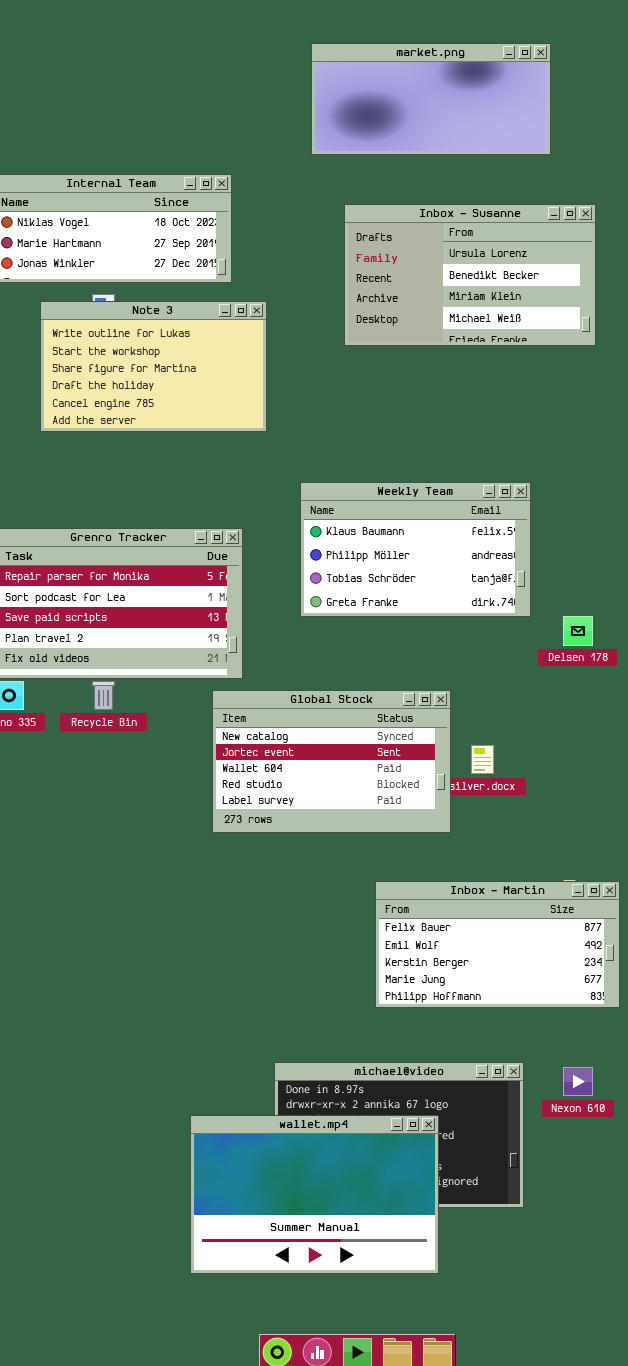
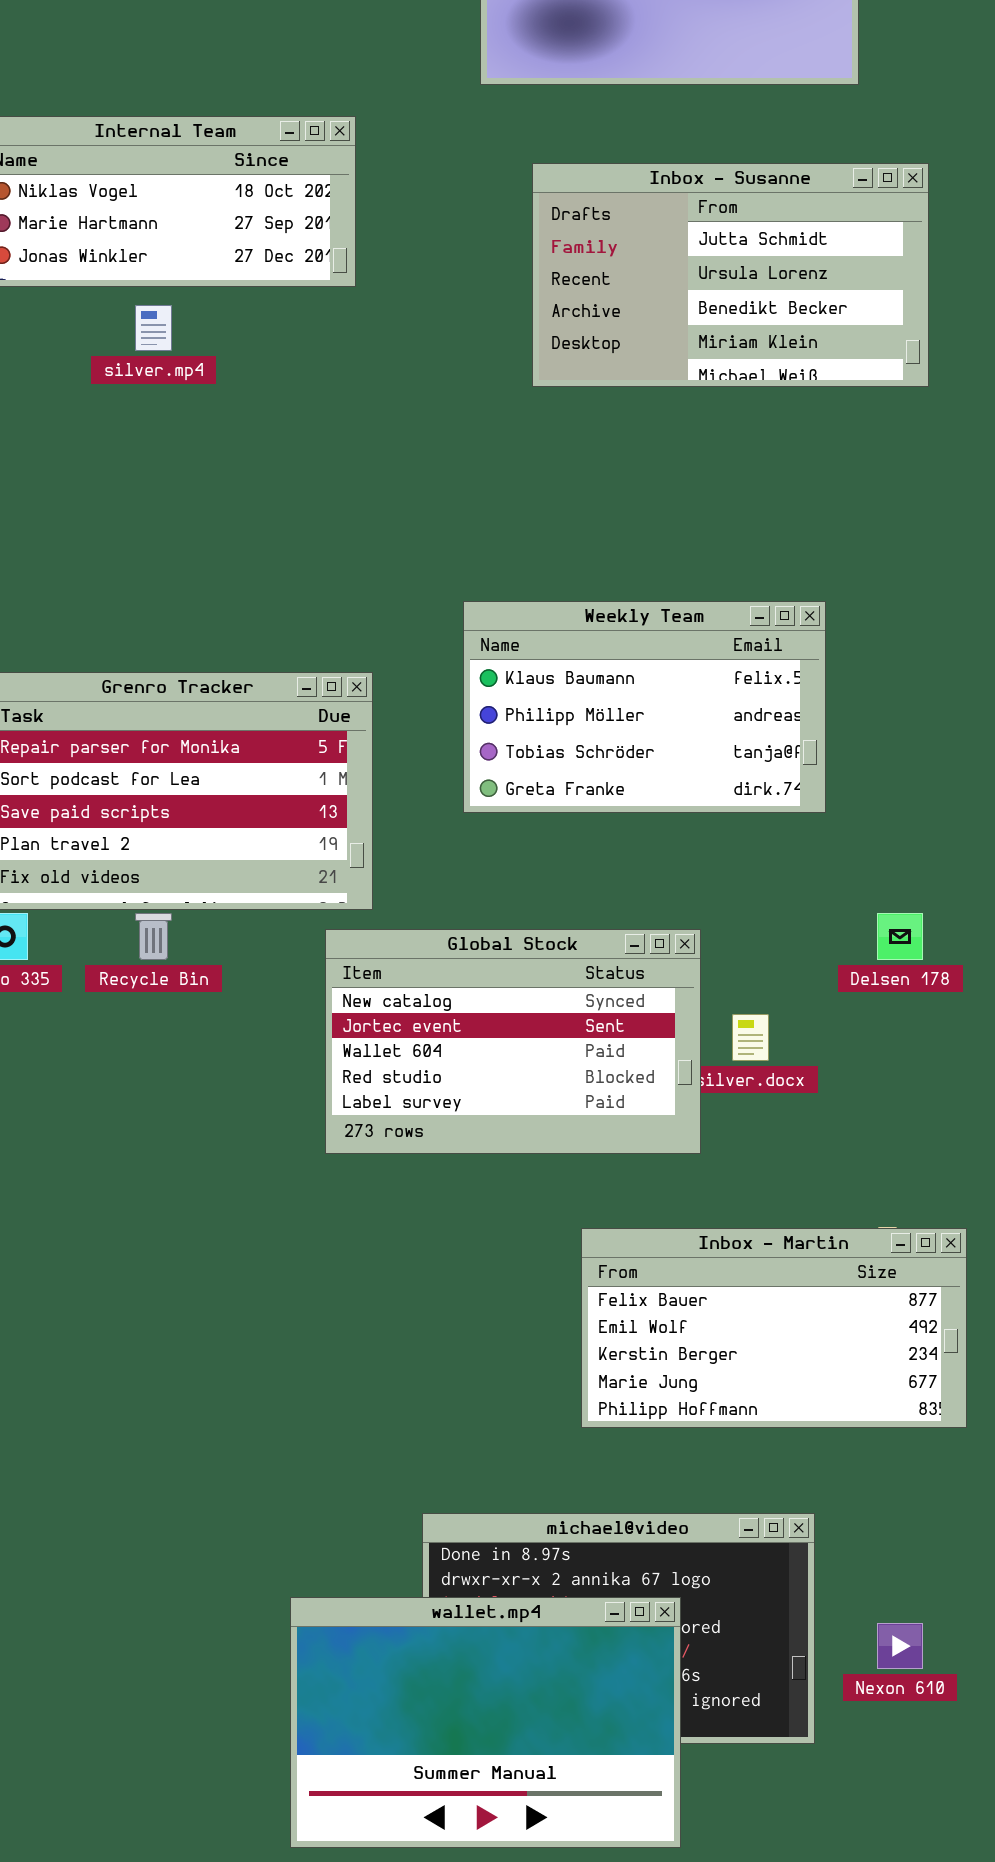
Inbox - Susanne: [344,204,596,346] -> [532,163,929,387], scrolled up 1 row
Note 3: [40,301,267,432] -> none, closed
Delsen 178: [563,616,593,646] -> [877,913,923,960], moved
Nexon 610: [563,1067,593,1096] -> [877,1623,923,1669], moved

